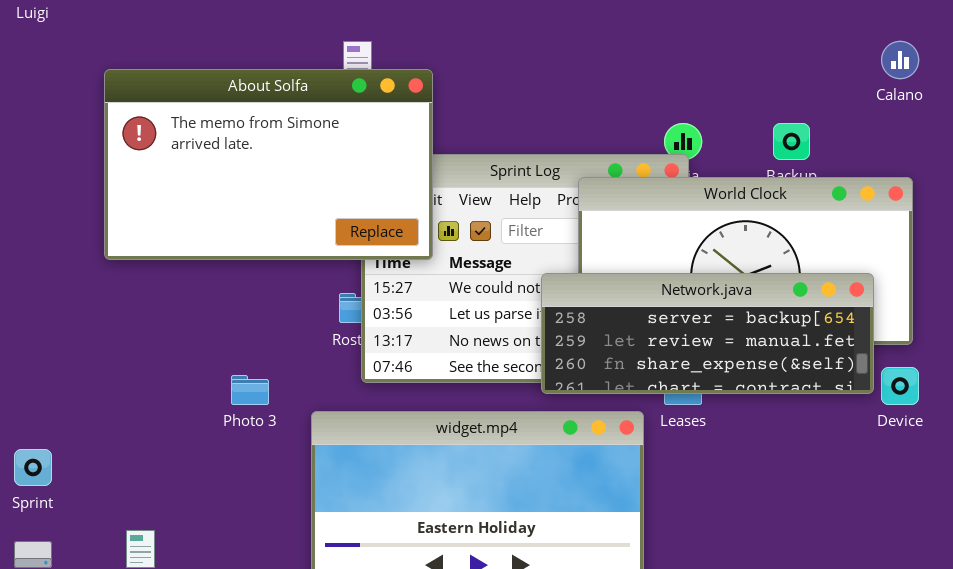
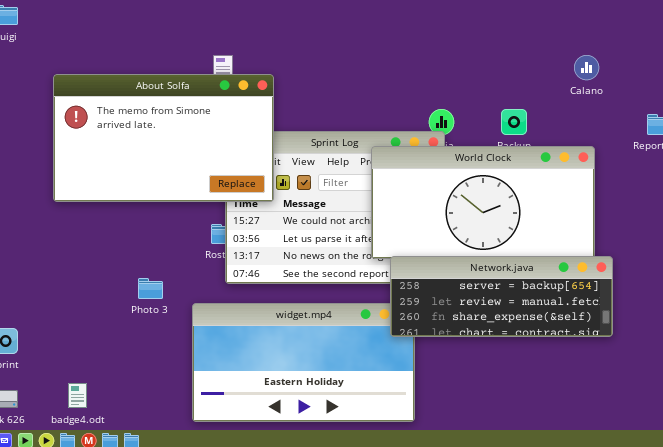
Network.java: [541,273,874,394] -> [390,256,613,337], moved

